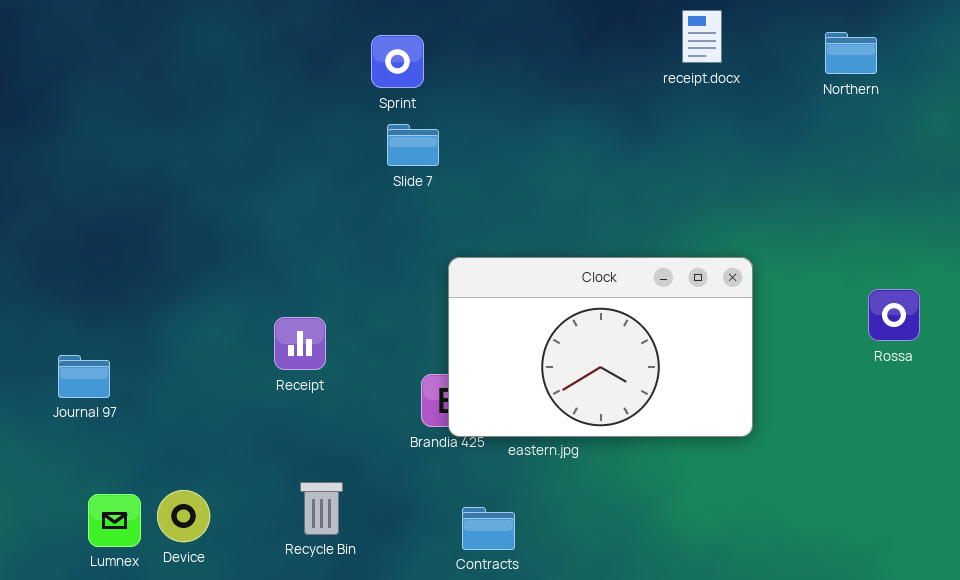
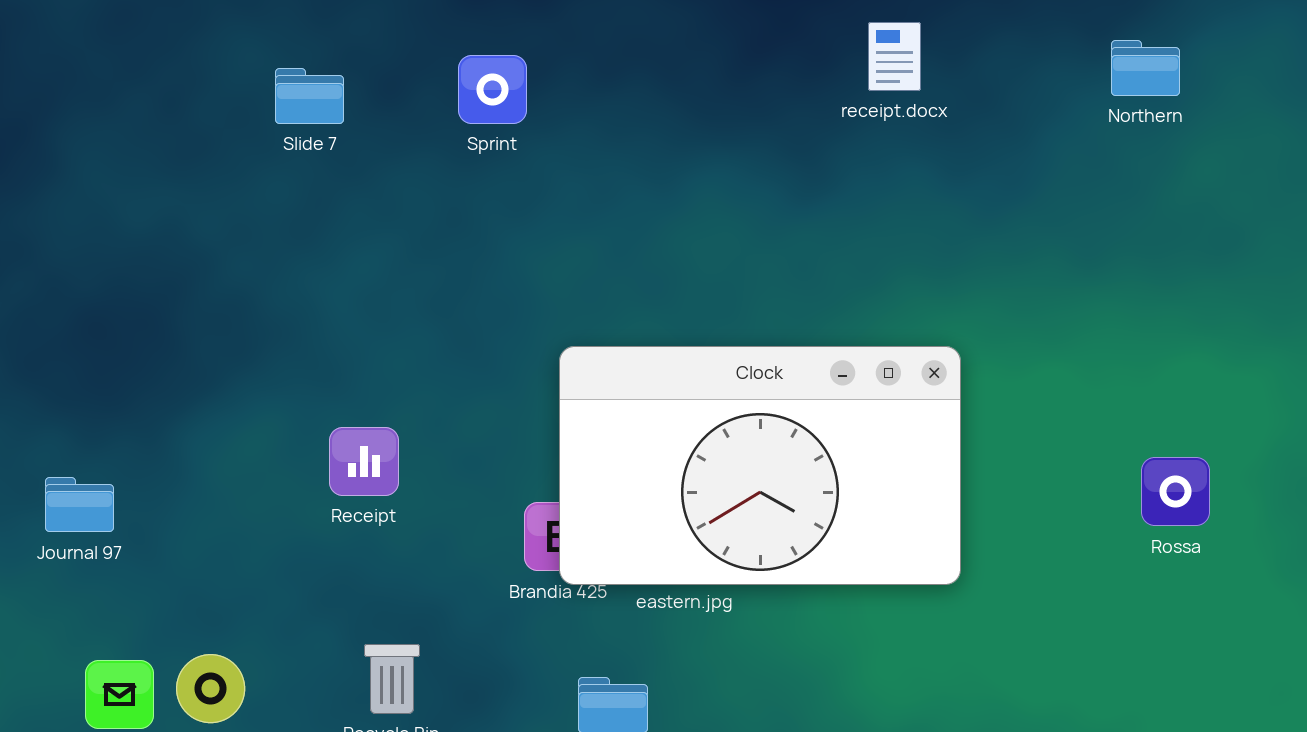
Northern: [825,32,877,74] -> [1111,40,1180,96], moved
Slide 7: [387,124,439,166] -> [275,68,344,124], moved
Rossa: [868,289,920,341] -> [1141,457,1210,526], moved

